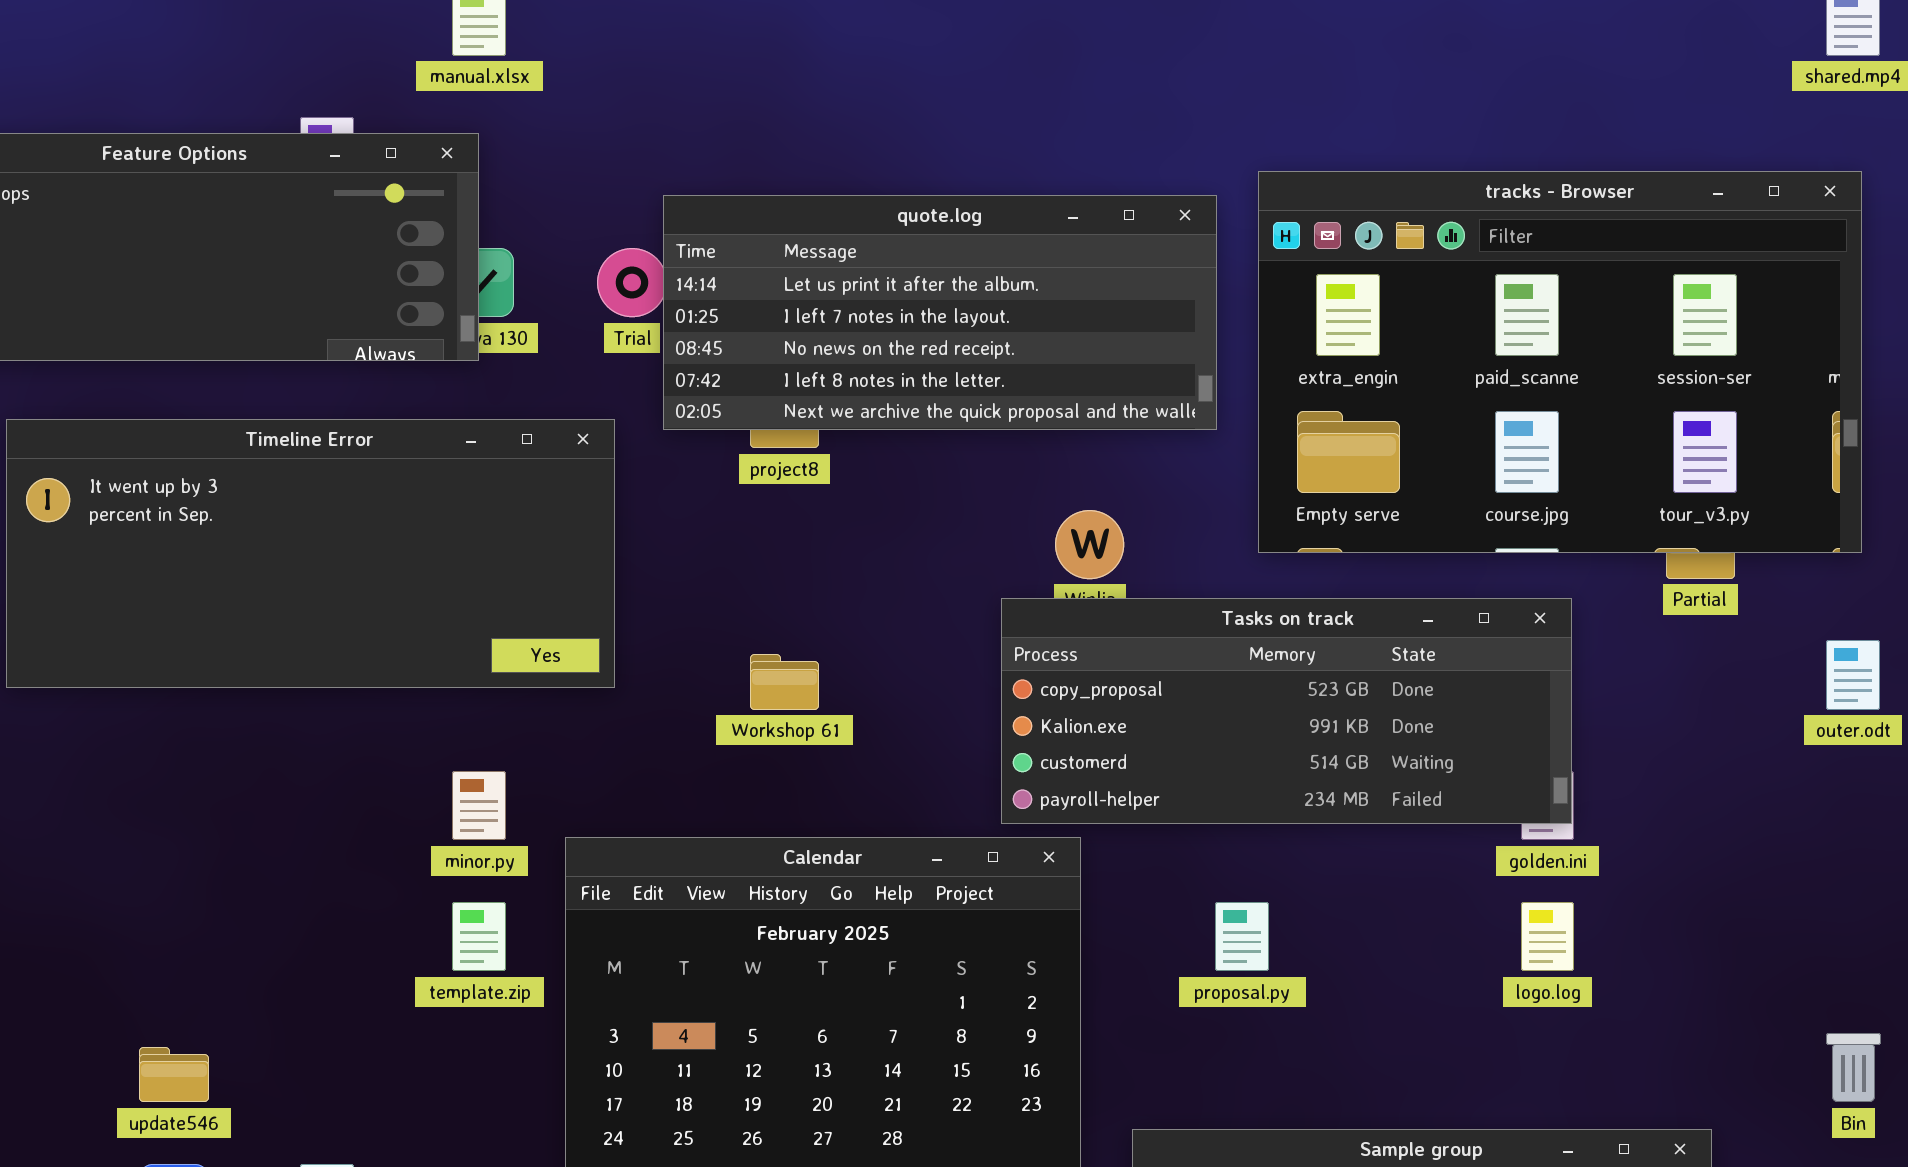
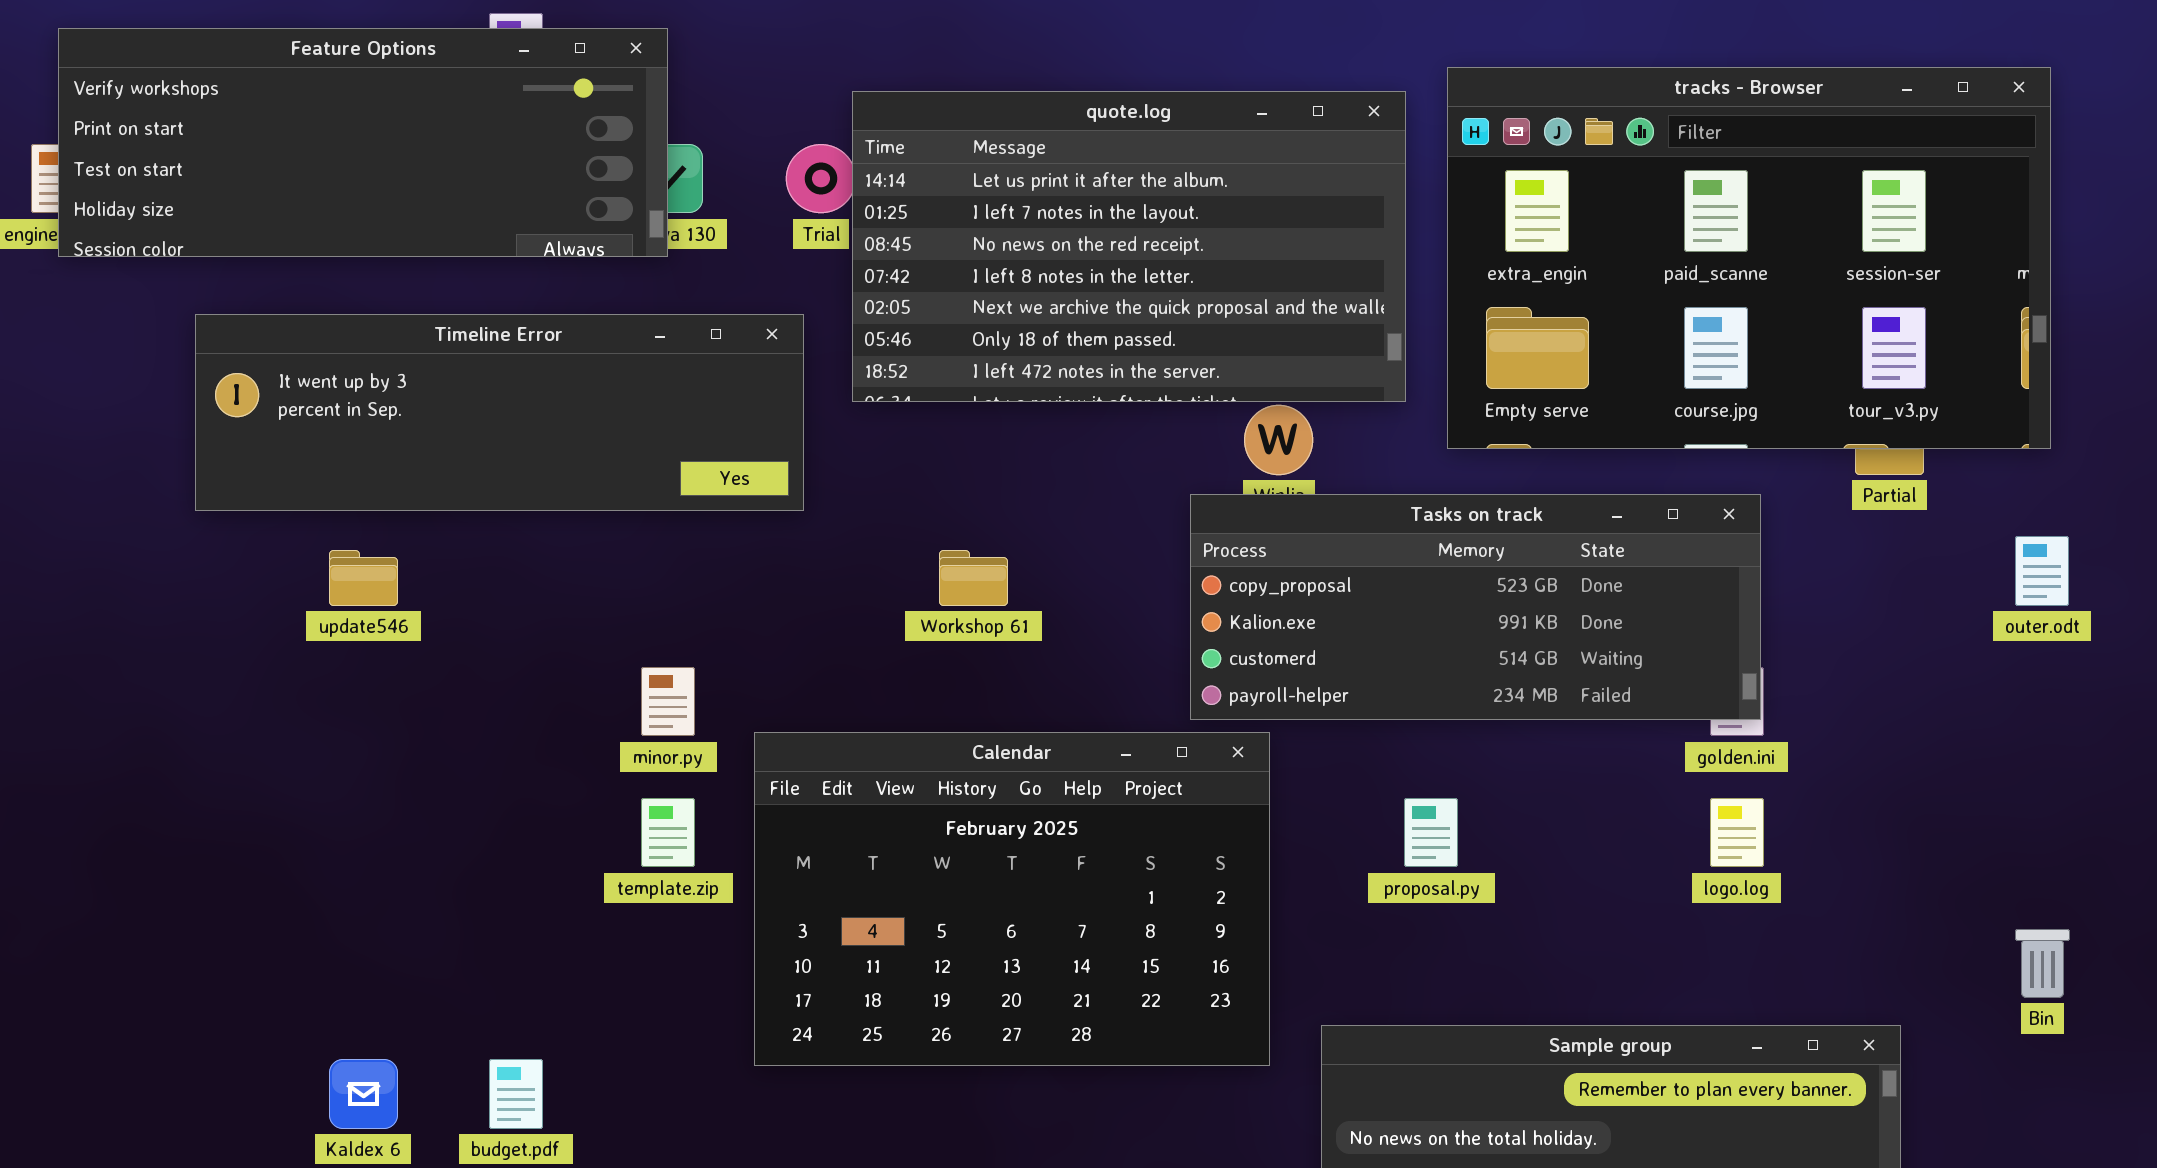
quote.log: [663,195,1217,430] -> [852,91,1406,402], resized
Timeline Error: [6,419,615,688] -> [195,314,804,511], resized
update546: [139,1047,209,1102] -> [329,550,398,606], moved

